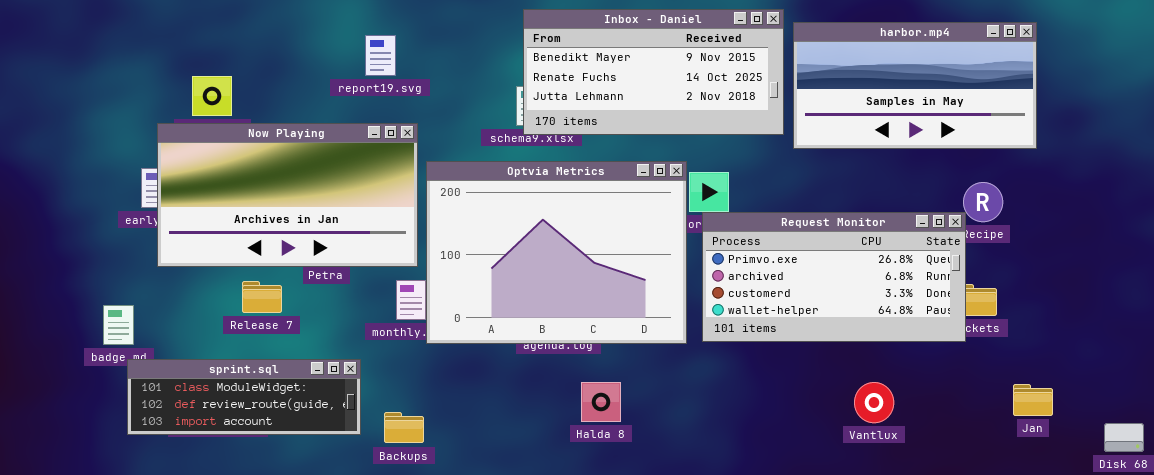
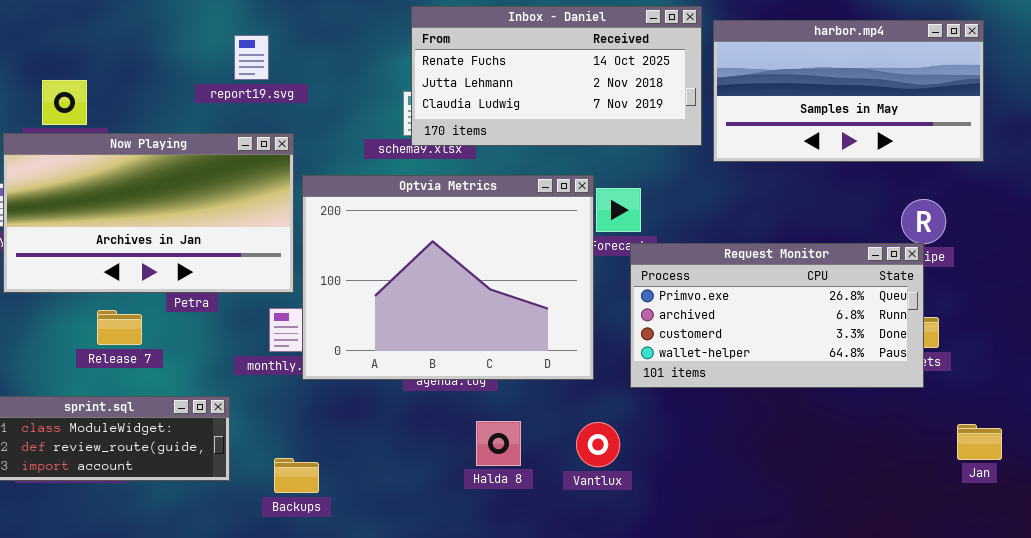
Inbox - Daniel: [523,9,784,135] -> [411,6,702,146], scrolled down 1 row
Request Monitor: [702,212,966,342] -> [630,243,924,388], moved
Vantlux: [854,382,894,423] -> [576,422,620,467], moved
Backups: [384,412,424,443] -> [274,458,319,493], moved

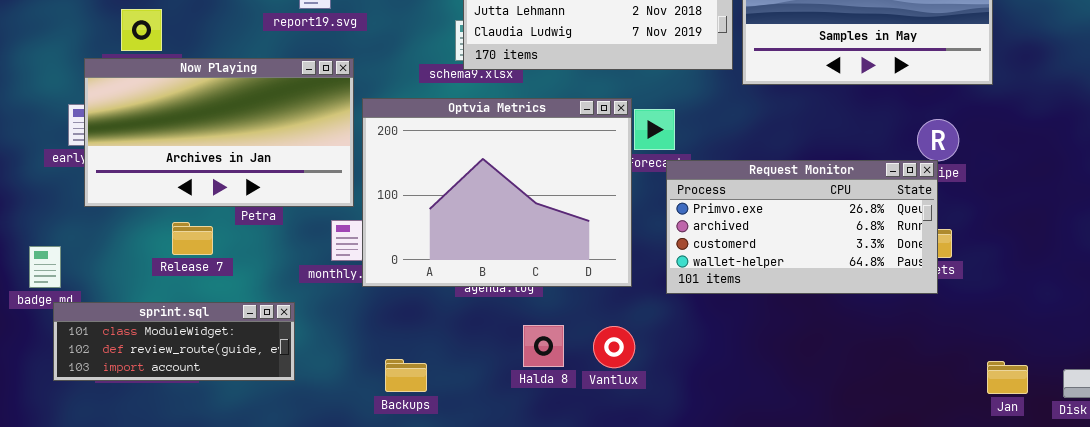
Vantlux: [576,422,620,467] -> [593,326,635,368], moved
Jan: [957,424,1002,460] -> [987,361,1028,394], moved
Backups: [274,458,319,493] -> [385,359,427,392], moved

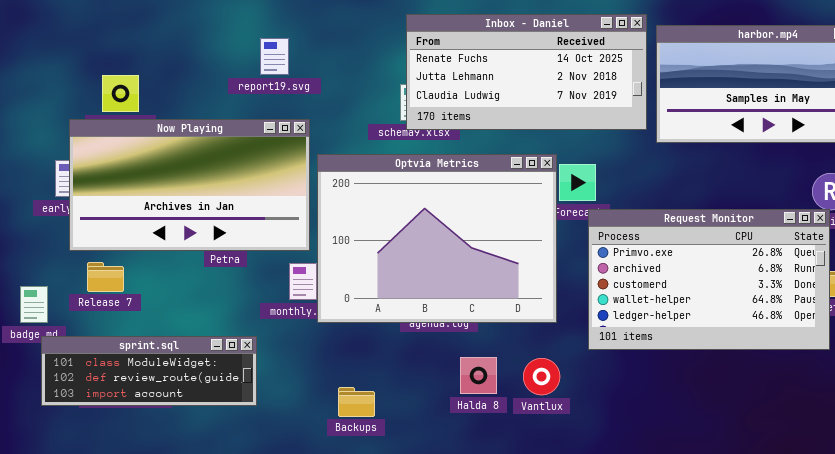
Request Monitor: [666,160,938,294] -> [588,209,830,350], resized
Release 7: [172,222,213,255] -> [87,262,124,292], moved

